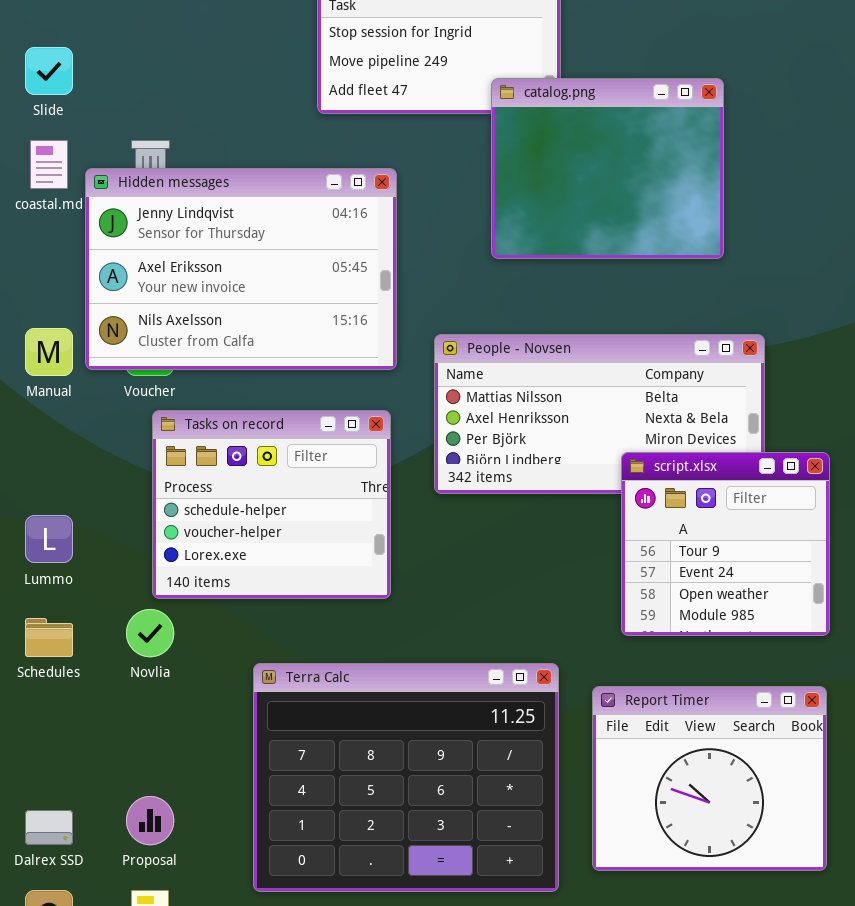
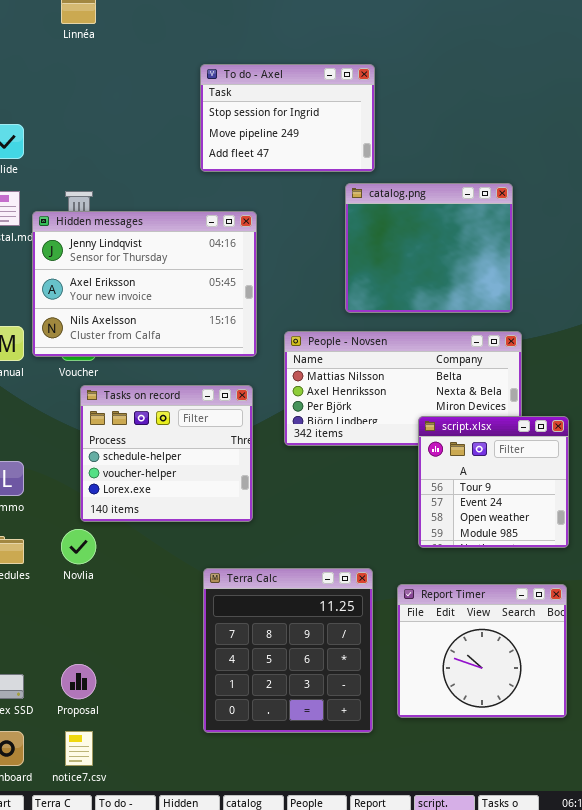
catalog.png: [491,78,724,259] -> [345,183,513,313], moved
Terra Calc: [253,663,559,892] -> [203,568,373,733], resized

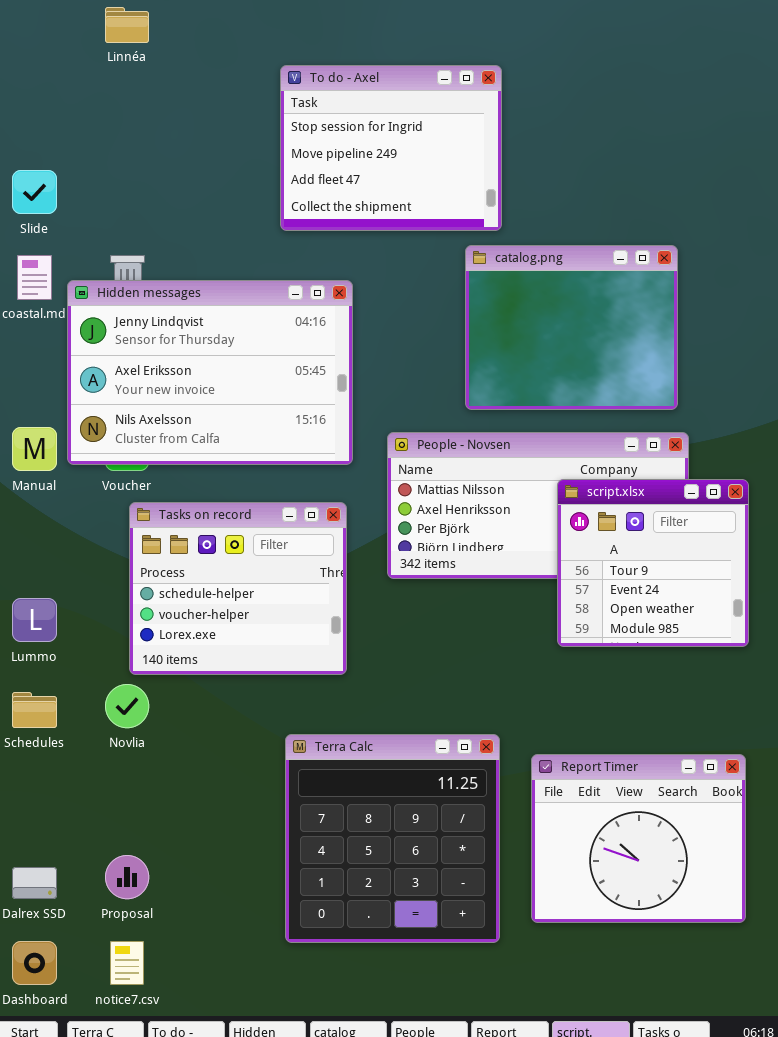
To do - Axel: [200,64,375,172] -> [280,65,502,231], resized
script.xlsx: [418,416,569,548] -> [557,479,749,647], moved

